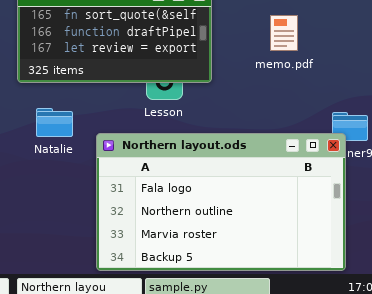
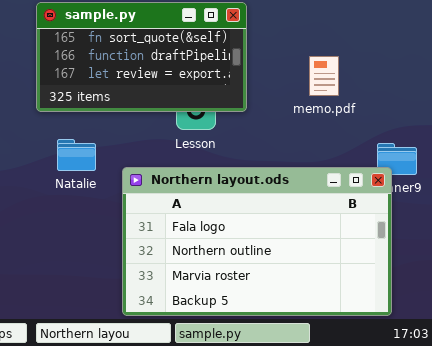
memo.pdf: [270,15,298,51] -> [309,56,339,96], moved

